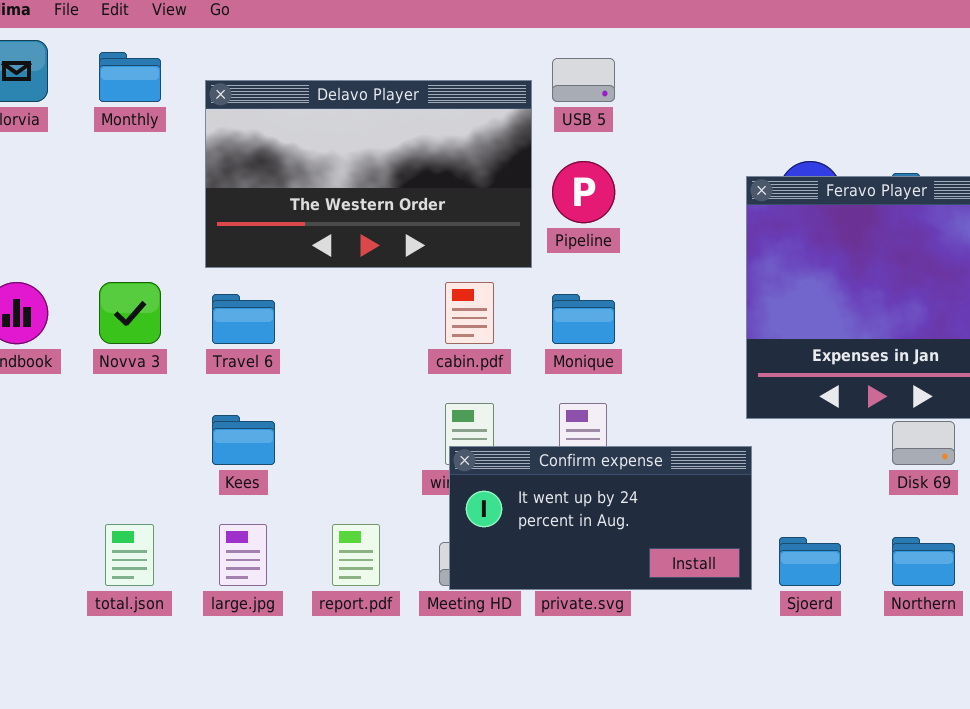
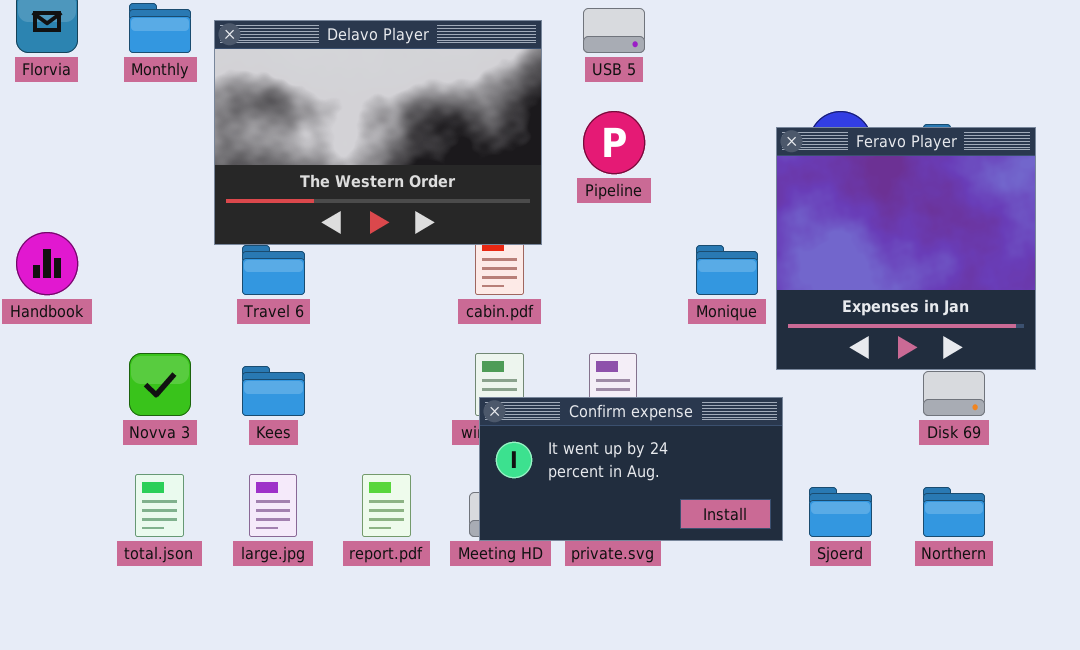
Delavo Player: [205,80,532,268] -> [214,20,542,245], moved, resized
Novva 3: [99,282,161,344] -> [129,353,191,416], moved
Monique: [552,294,615,344] -> [696,245,758,295], moved

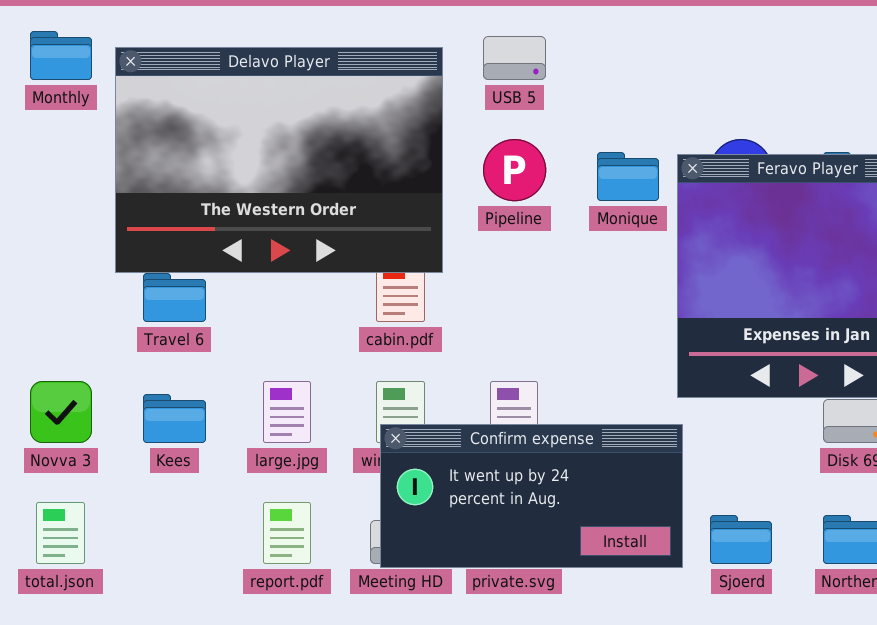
Monique: [696,245,758,295] -> [597,152,659,201], moved
large.jpg: [249,474,297,537] -> [263,381,311,443], moved

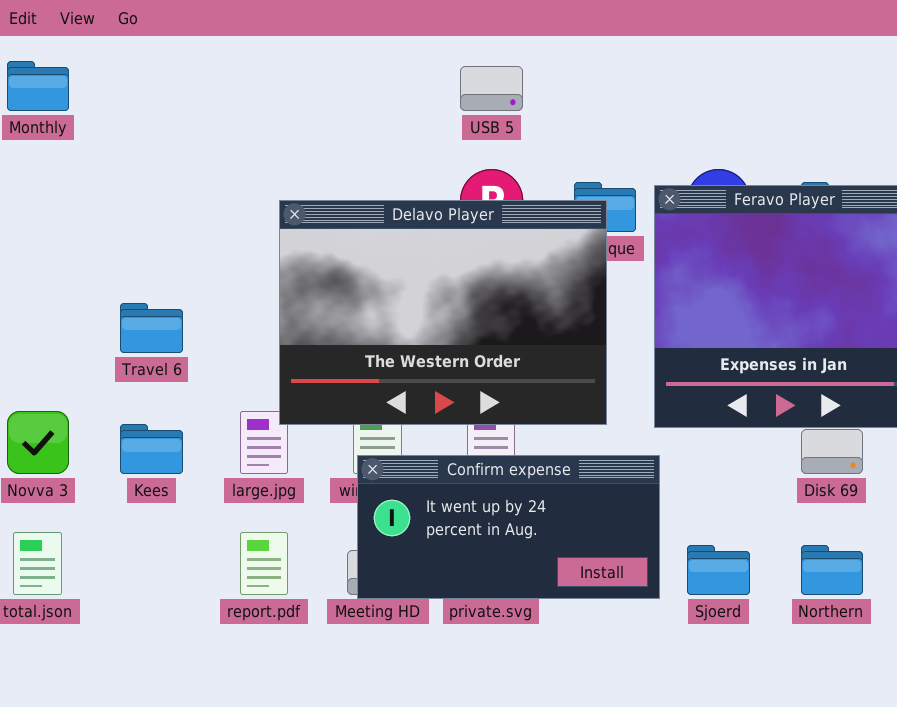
Delavo Player: [115,47,443,273] -> [279,200,607,425], moved

